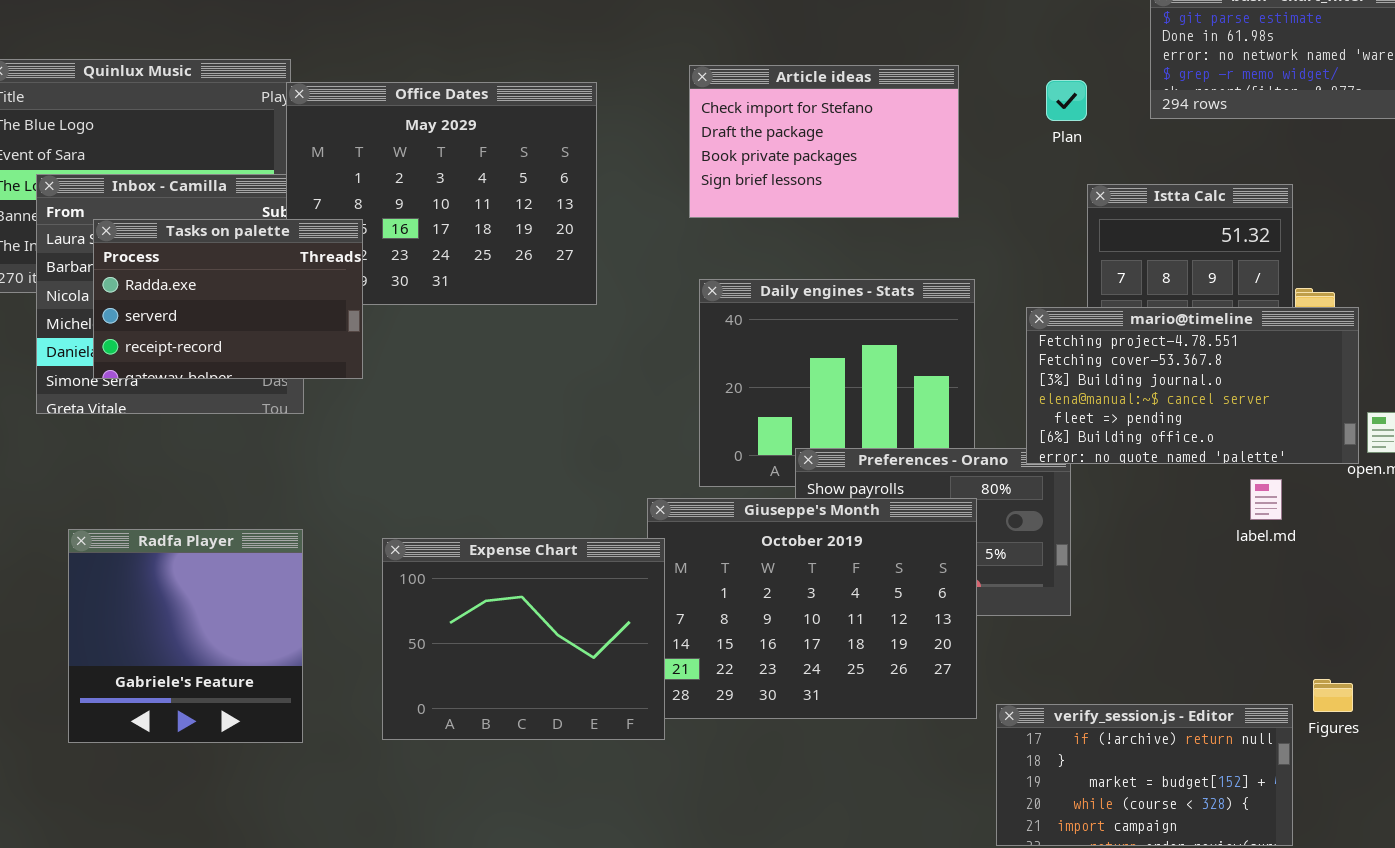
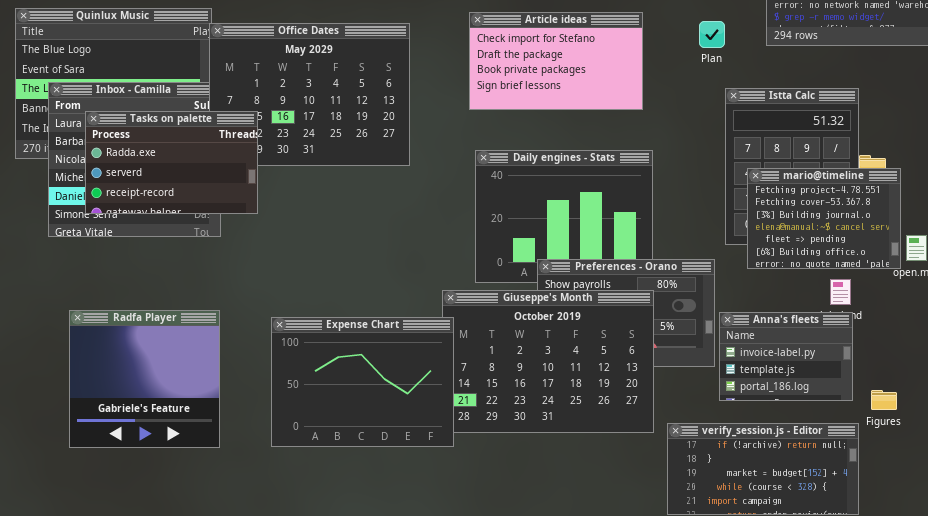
mario@timeline: [1026,307,1359,464] -> [747,168,901,269], resized
Anna's fleets: none -> [719,312,853,401], opened
Figures: [1313,679,1353,712] -> [871,390,897,410], moved

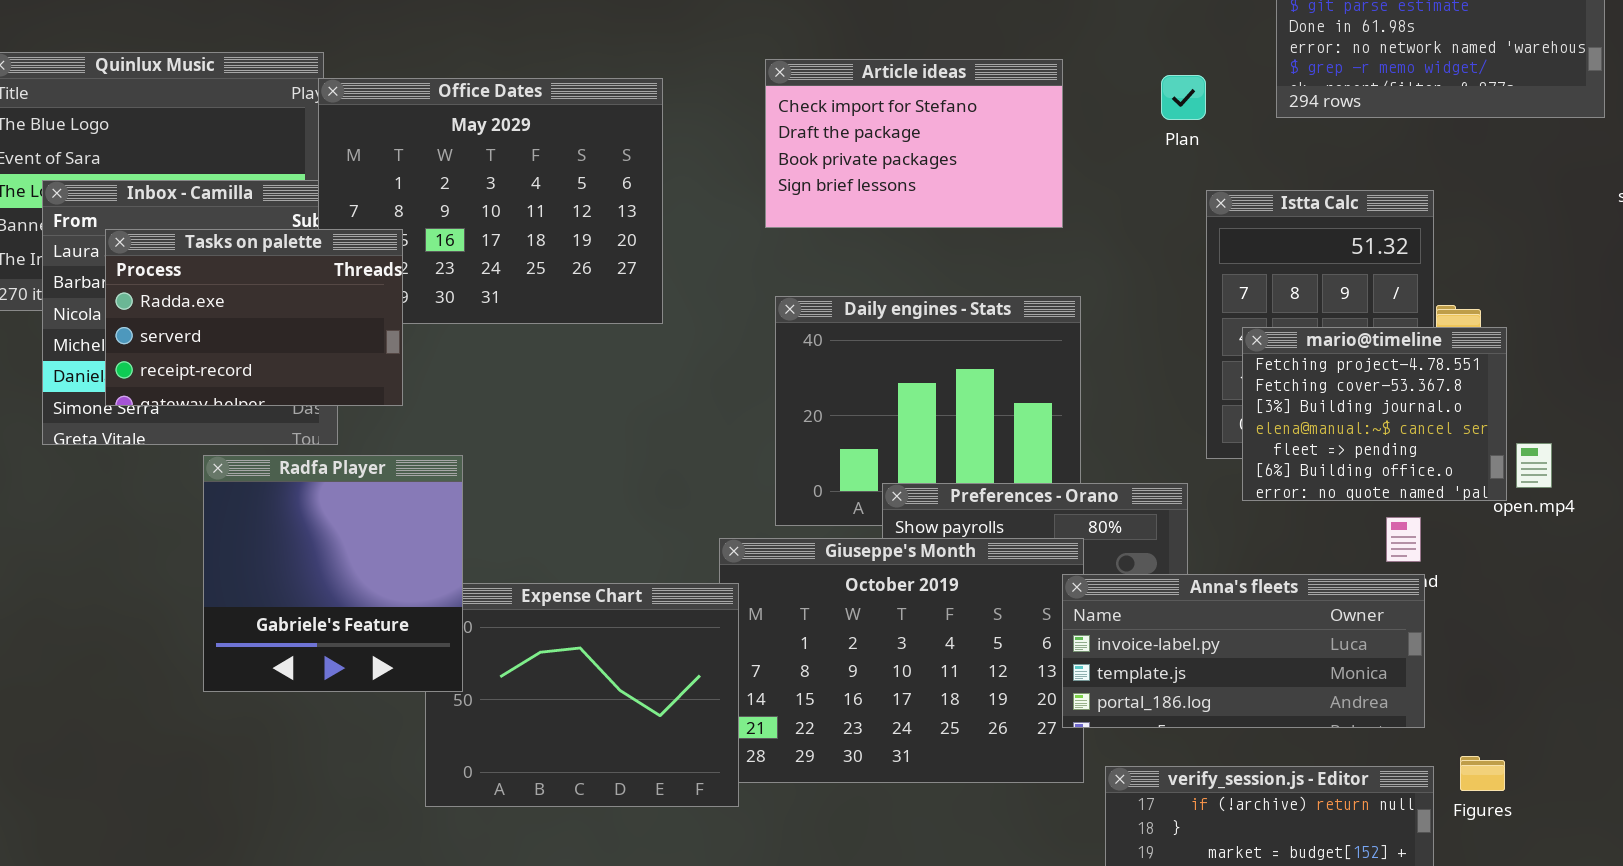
Radfa Player: [69,310,220,448] -> [203,455,463,692], moved
Anna's fleets: [719,312,853,401] -> [1062,574,1425,728], resized
Figures: [871,390,897,410] -> [1460,756,1505,791], moved

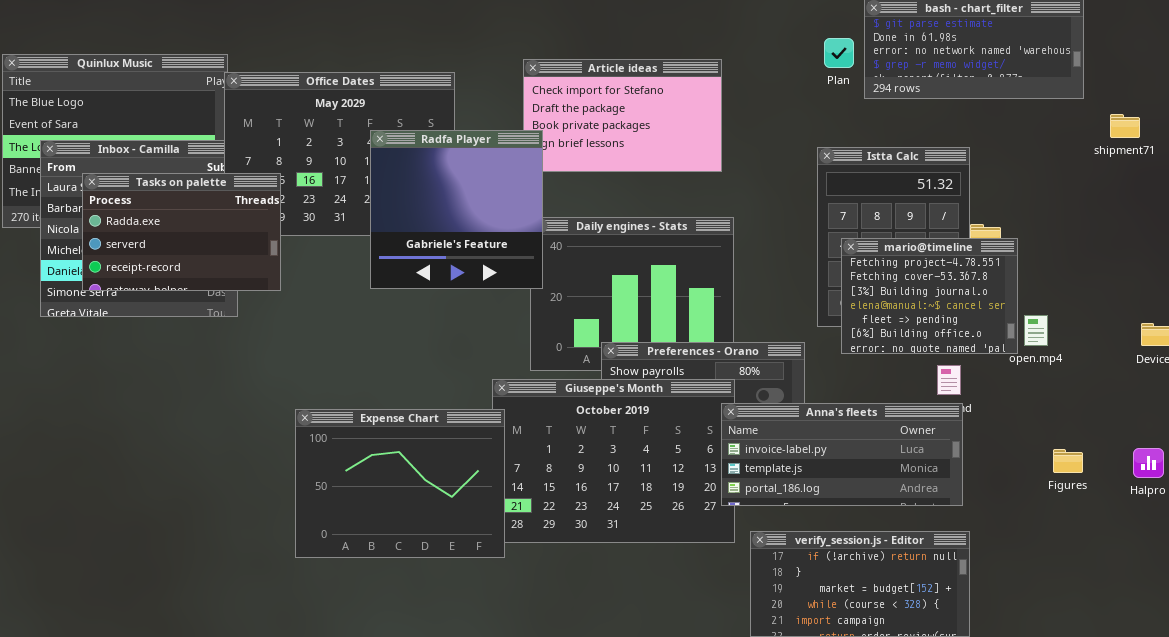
Plan: [1161,75,1206,120] -> [824,38,854,68], moved
Radfa Player: [203,455,463,692] -> [370,130,543,289], moved
Figures: [1460,756,1505,791] -> [1053,449,1083,473], moved

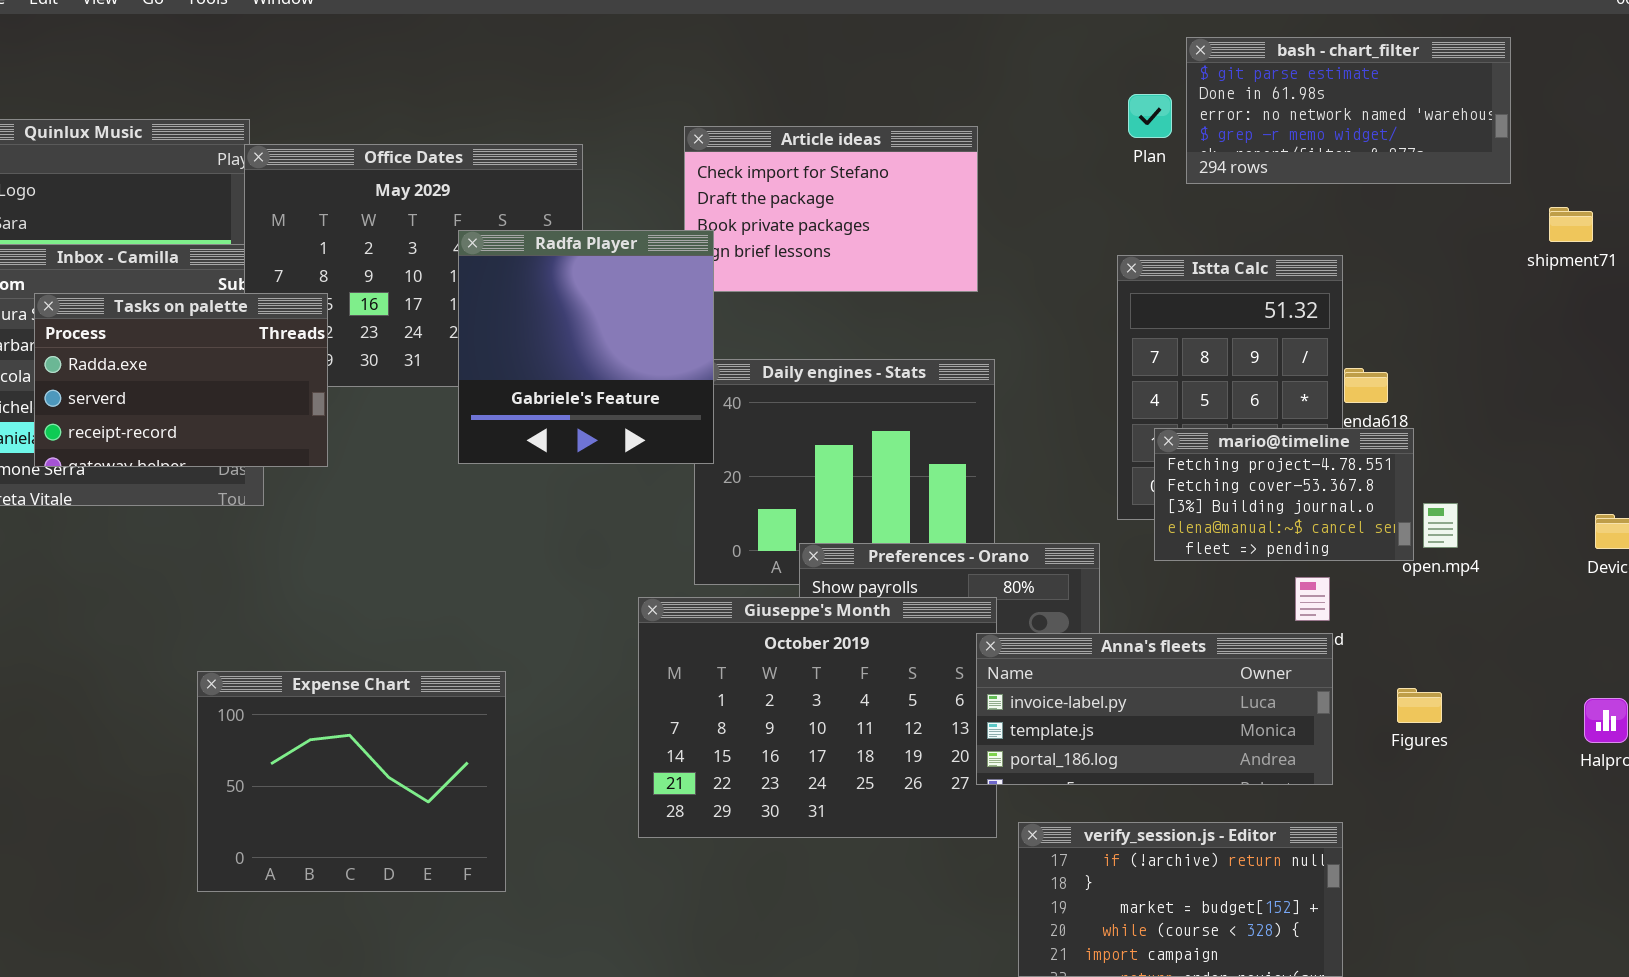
mario@timeline: [841,238,1018,354] -> [1154,428,1414,561], resized
Expense Chart: [295,409,505,558] -> [197,671,506,892], moved
Figures: [1053,449,1083,473] -> [1397,688,1442,723], moved

